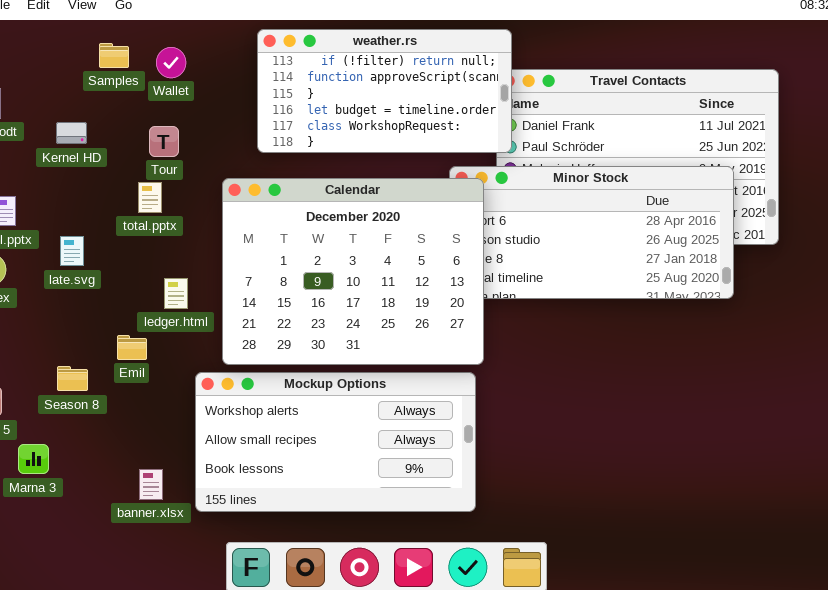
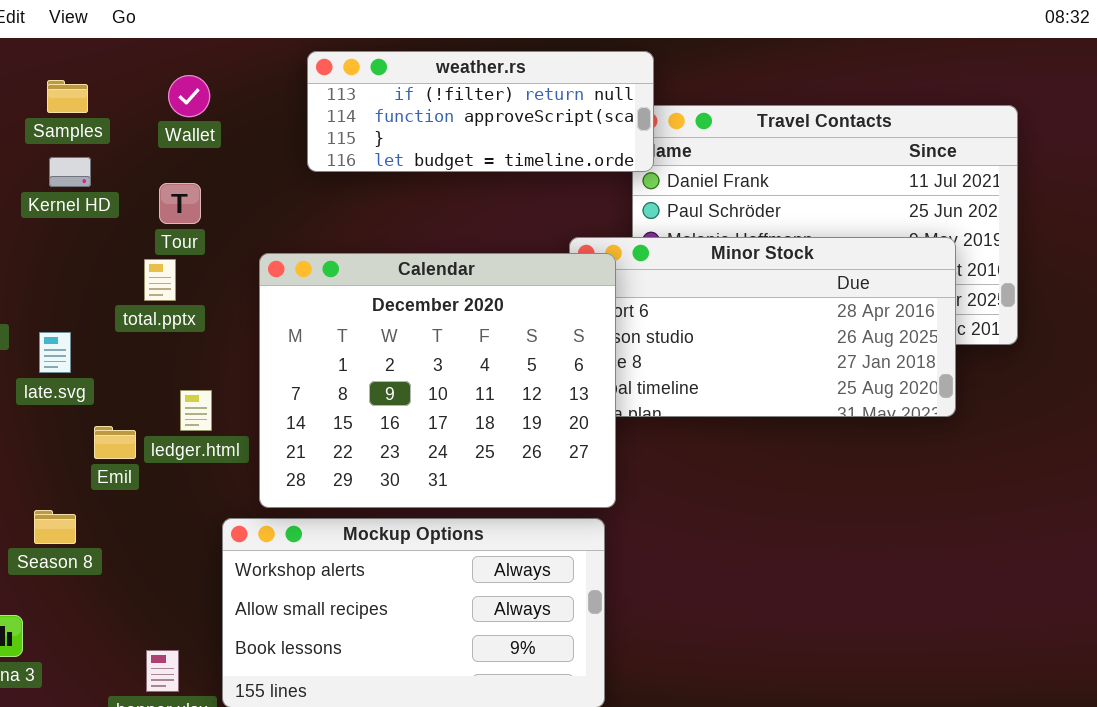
weather.rs: [257,29,512,153] -> [307,51,654,172], resized
Samples: [99,43,129,68] -> [47,80,88,113], moved
Kernel HD: [56,122,87,144] -> [49,157,91,187], moved
Emil: [117,335,147,360] -> [94,426,136,459], moved

